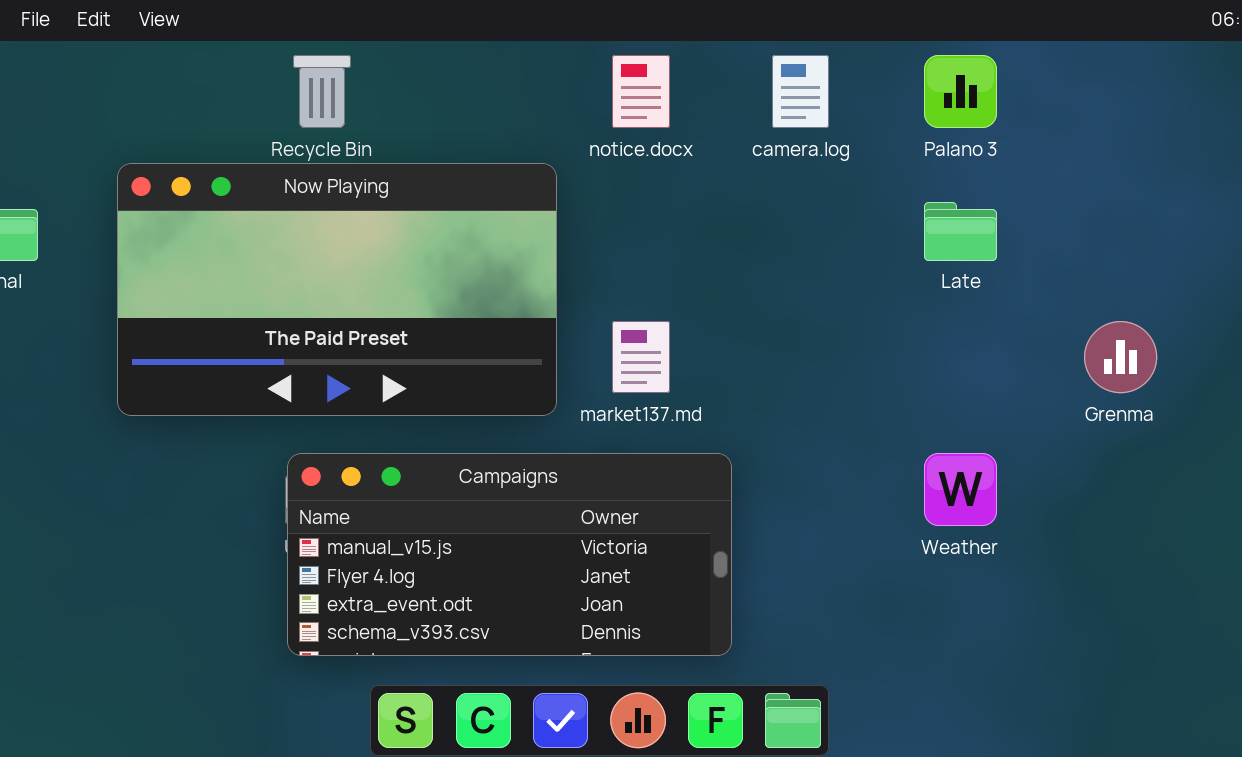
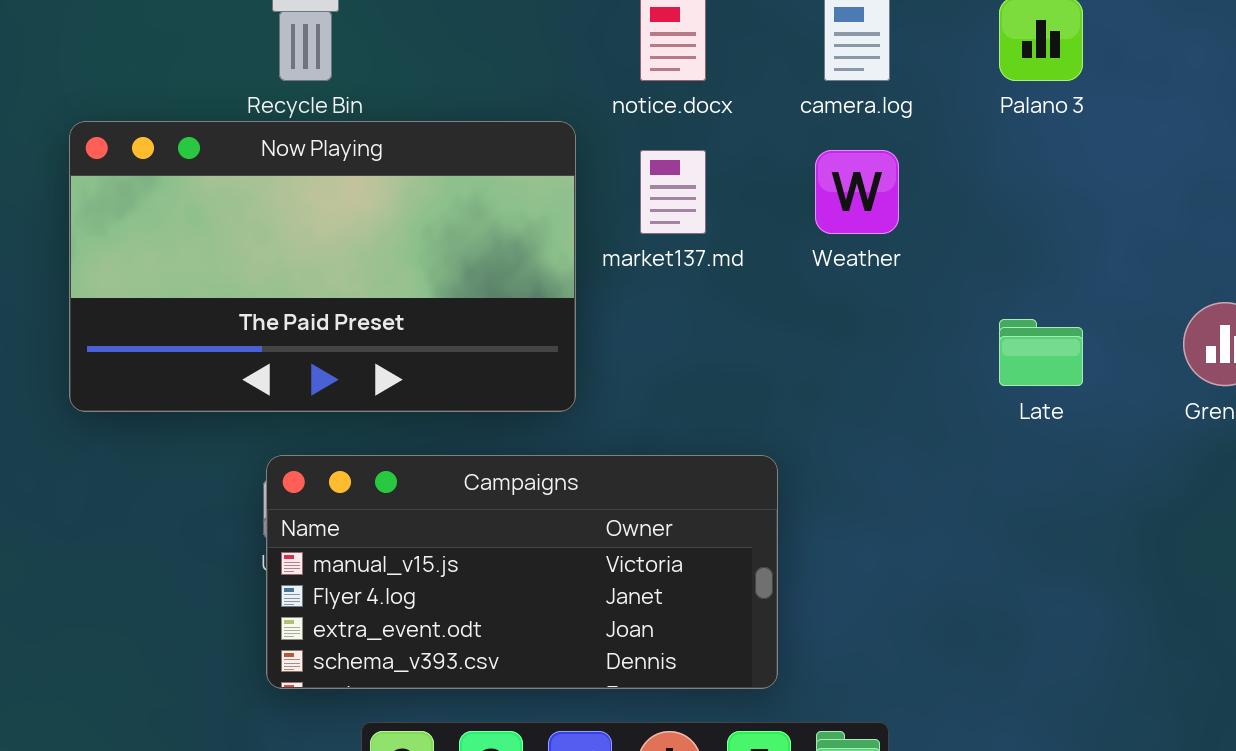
Late: [924,202,997,261] -> [999,319,1083,386], moved
market137.md: [612,321,670,393] -> [640,150,706,234], moved
Weather: [924,453,997,526] -> [815,150,899,234], moved

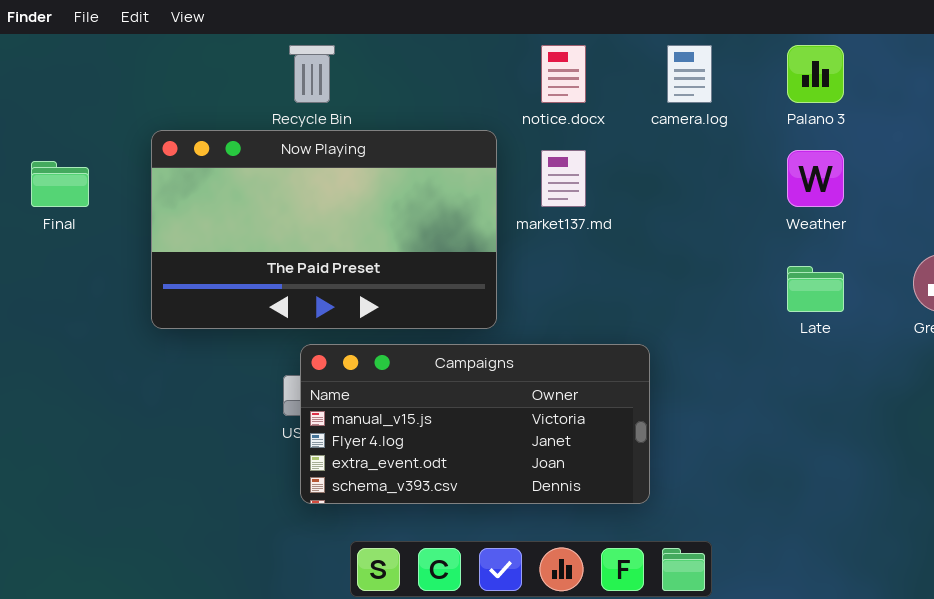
Weather: [815,150,899,234] -> [787,150,844,207], moved
Campaigns: [266,455,778,689] -> [300,344,650,504], moved

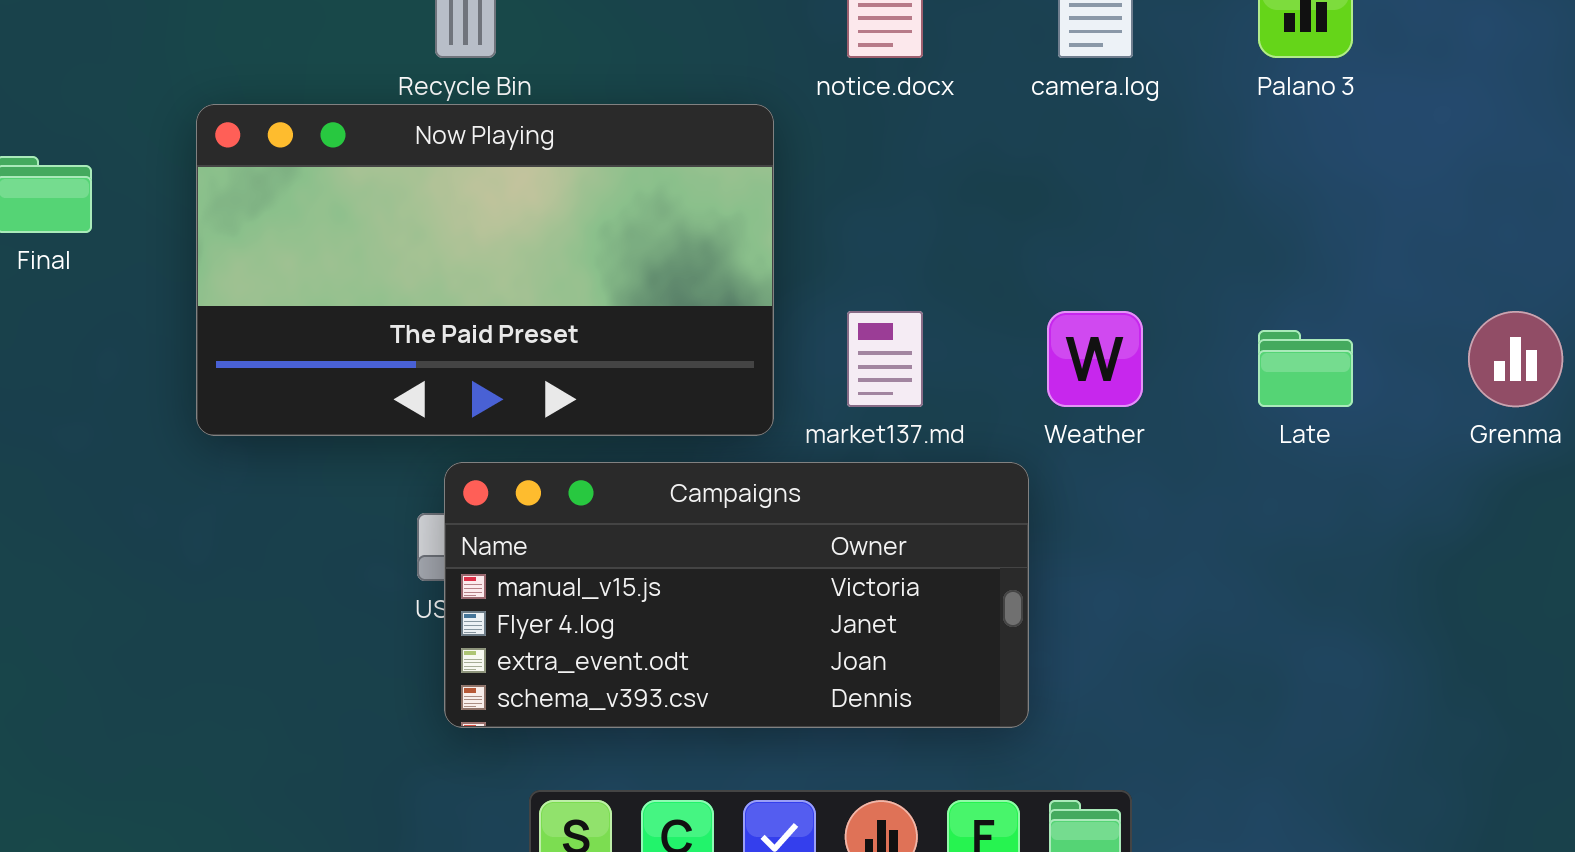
market137.md: [541,150,586,207] -> [847,311,923,407], moved
Weather: [787,150,844,207] -> [1047,311,1143,407], moved

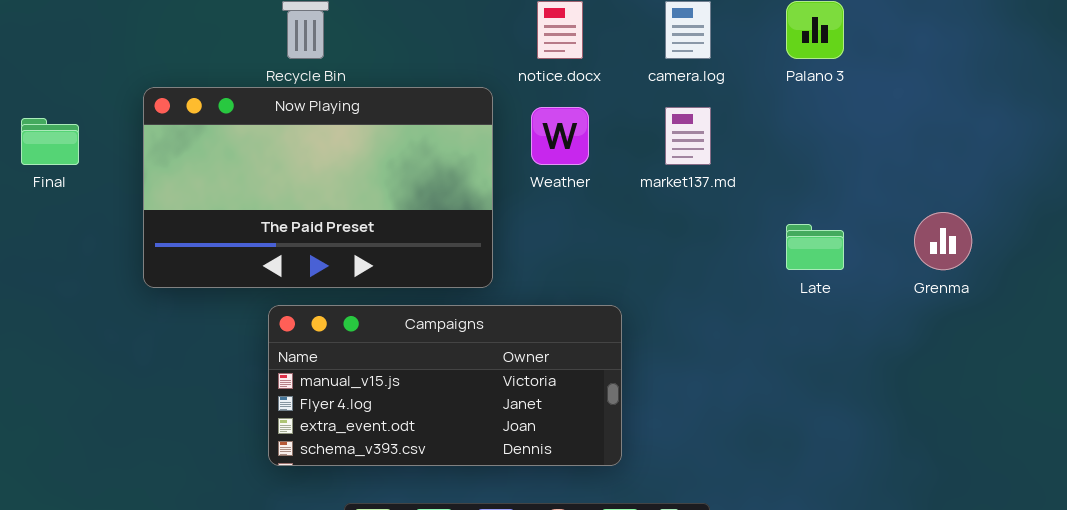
market137.md: [847,311,923,407] -> [665,107,711,165], moved
Weather: [1047,311,1143,407] -> [531,107,589,165], moved
Campaigns: [444,462,1029,728] -> [268,305,622,466], moved

